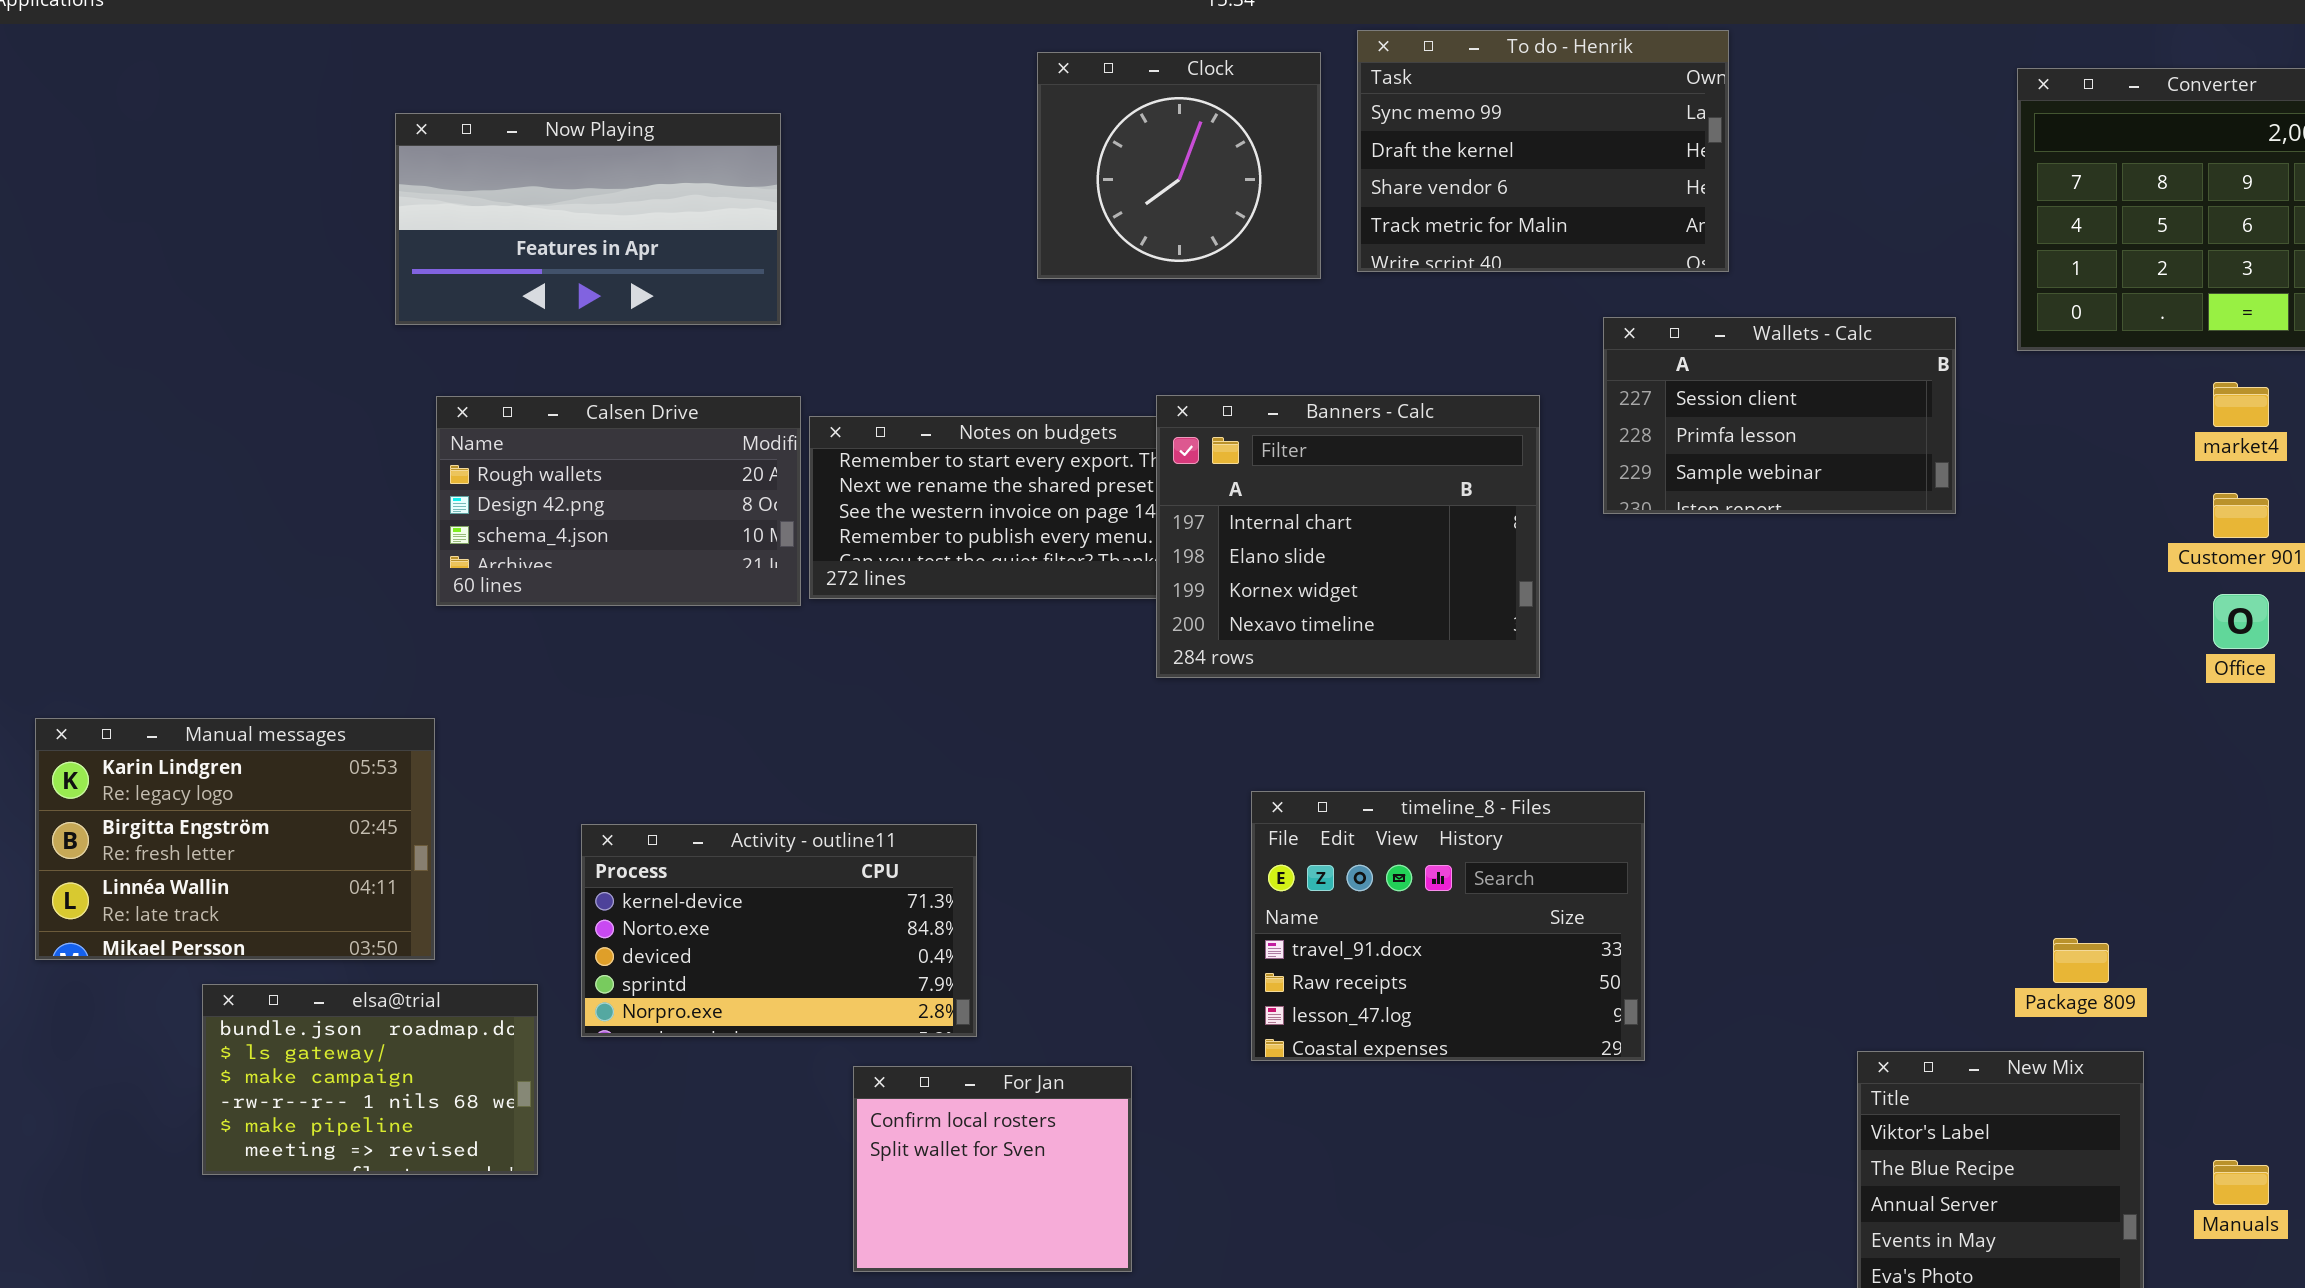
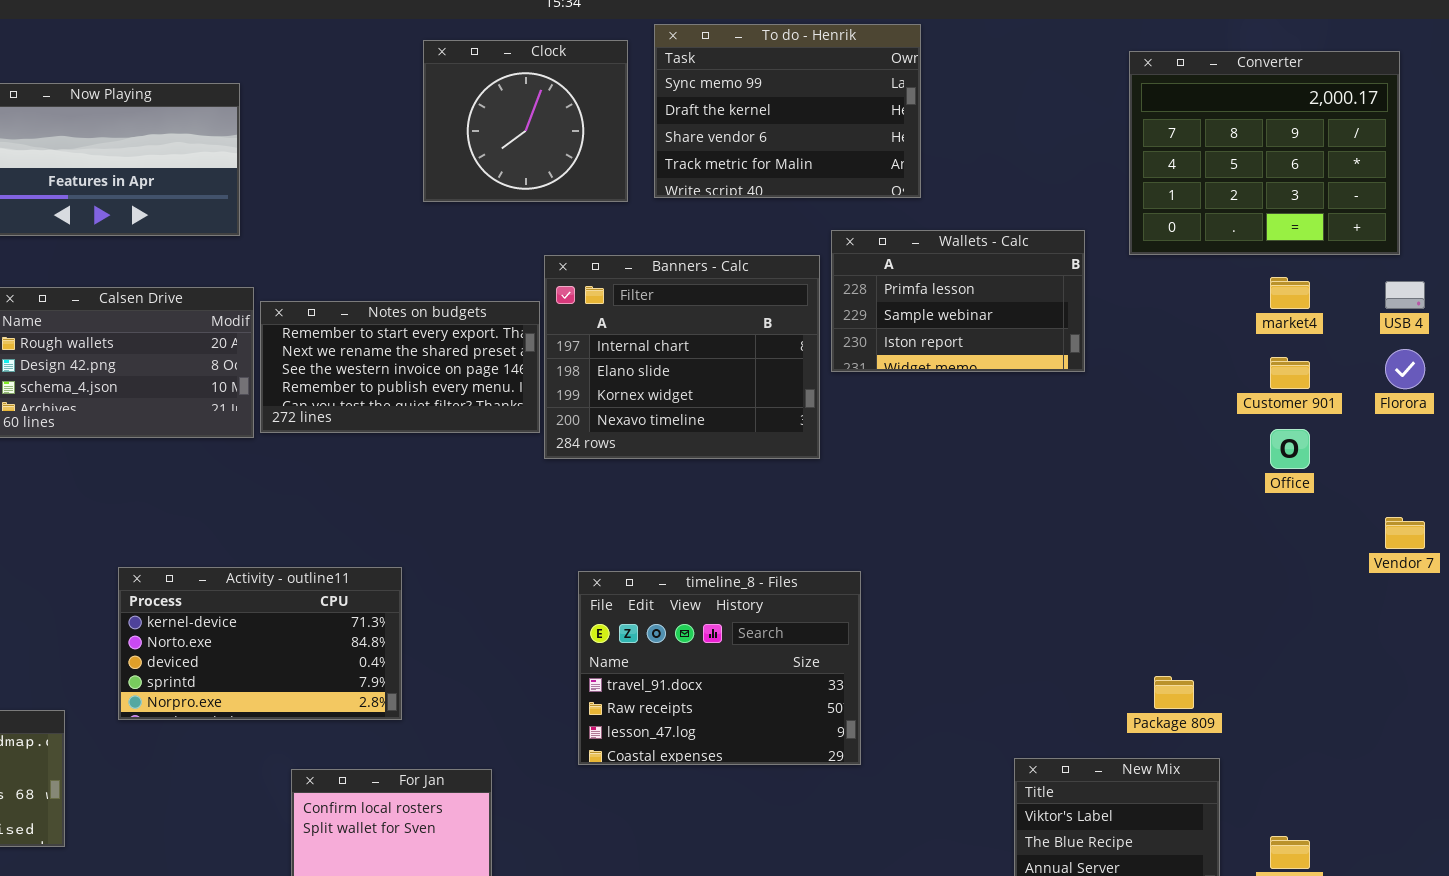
Wallets - Calc: [1603,317,1956,514] -> [831,230,1085,372], scrolled down 1 row
Banners - Calc: [1156,395,1540,678] -> [544,255,820,459], moved
Activity - outline11: [581,824,977,1037] -> [118,567,402,720], moved

